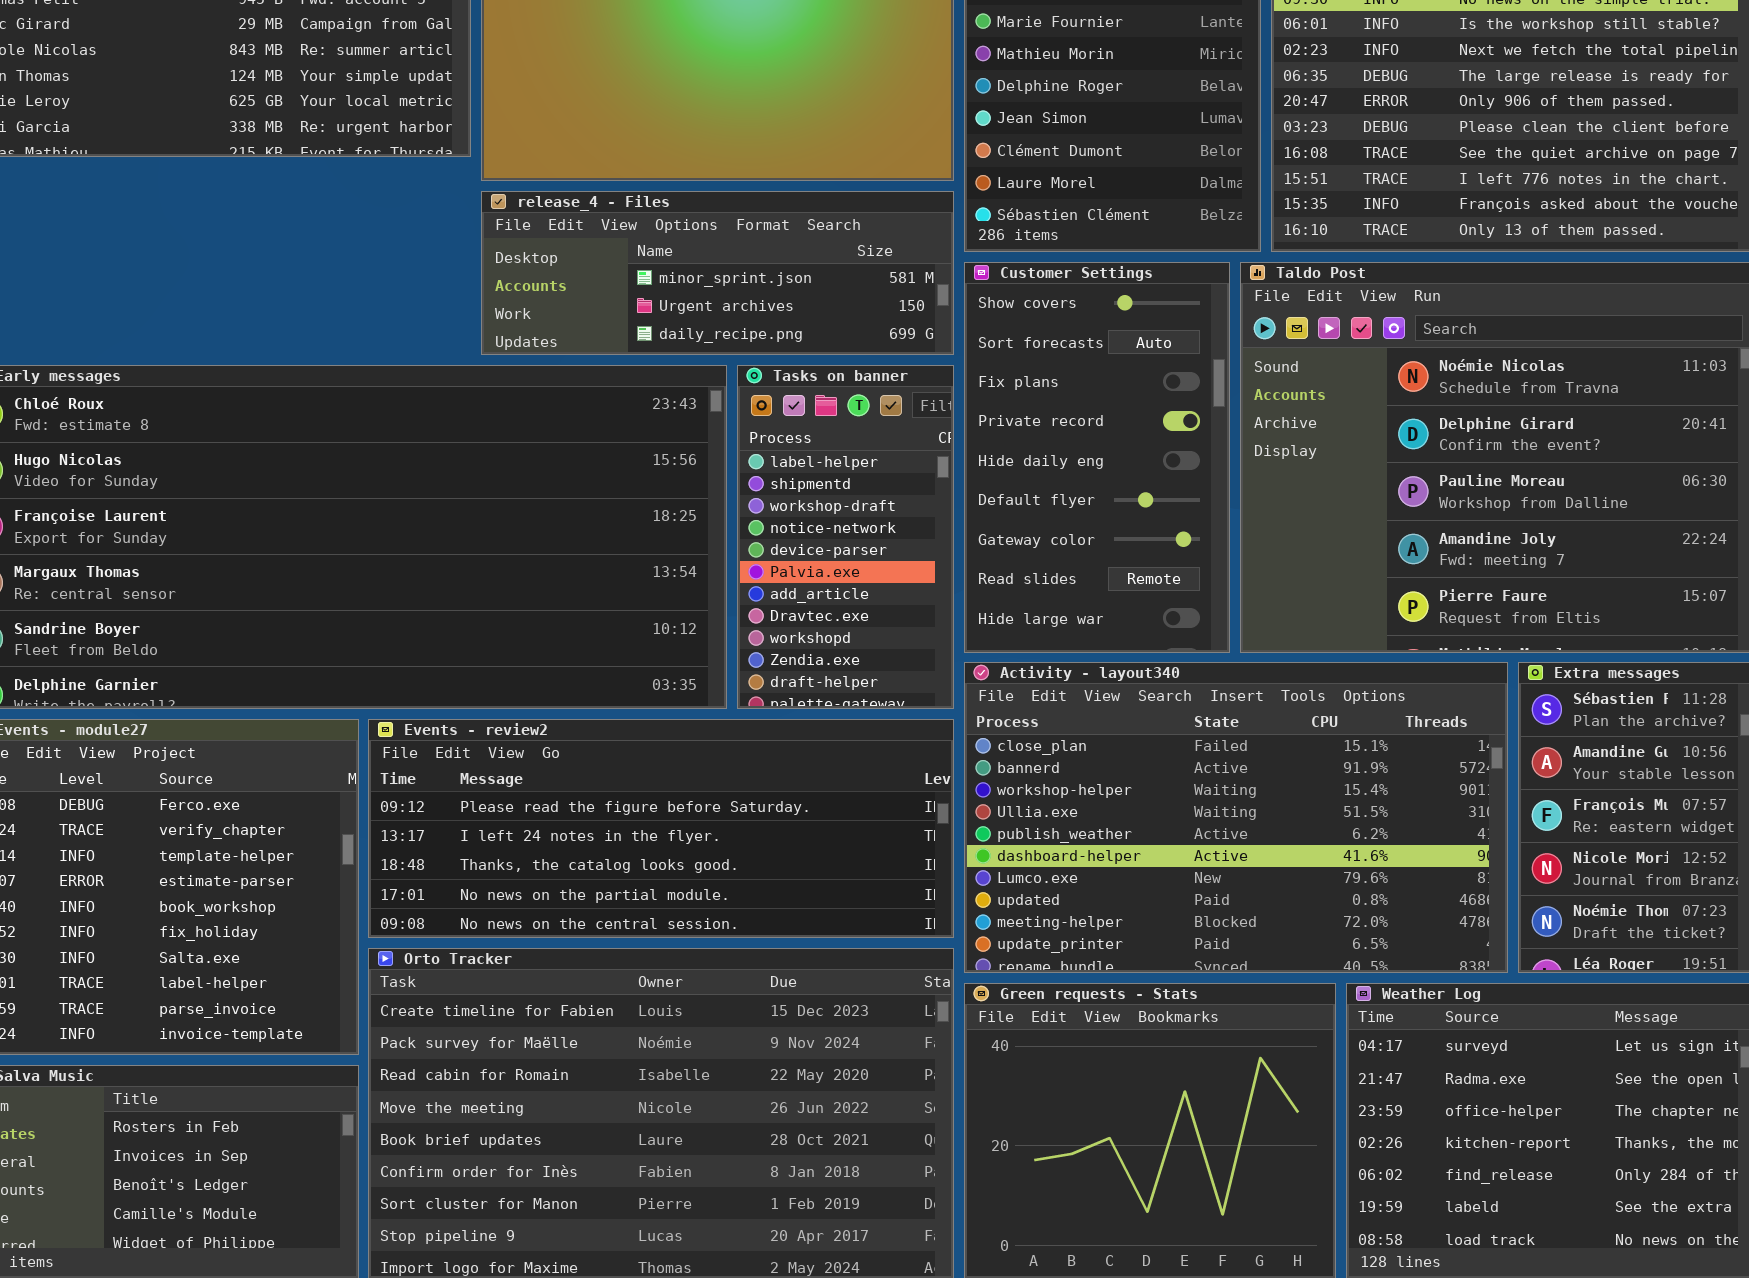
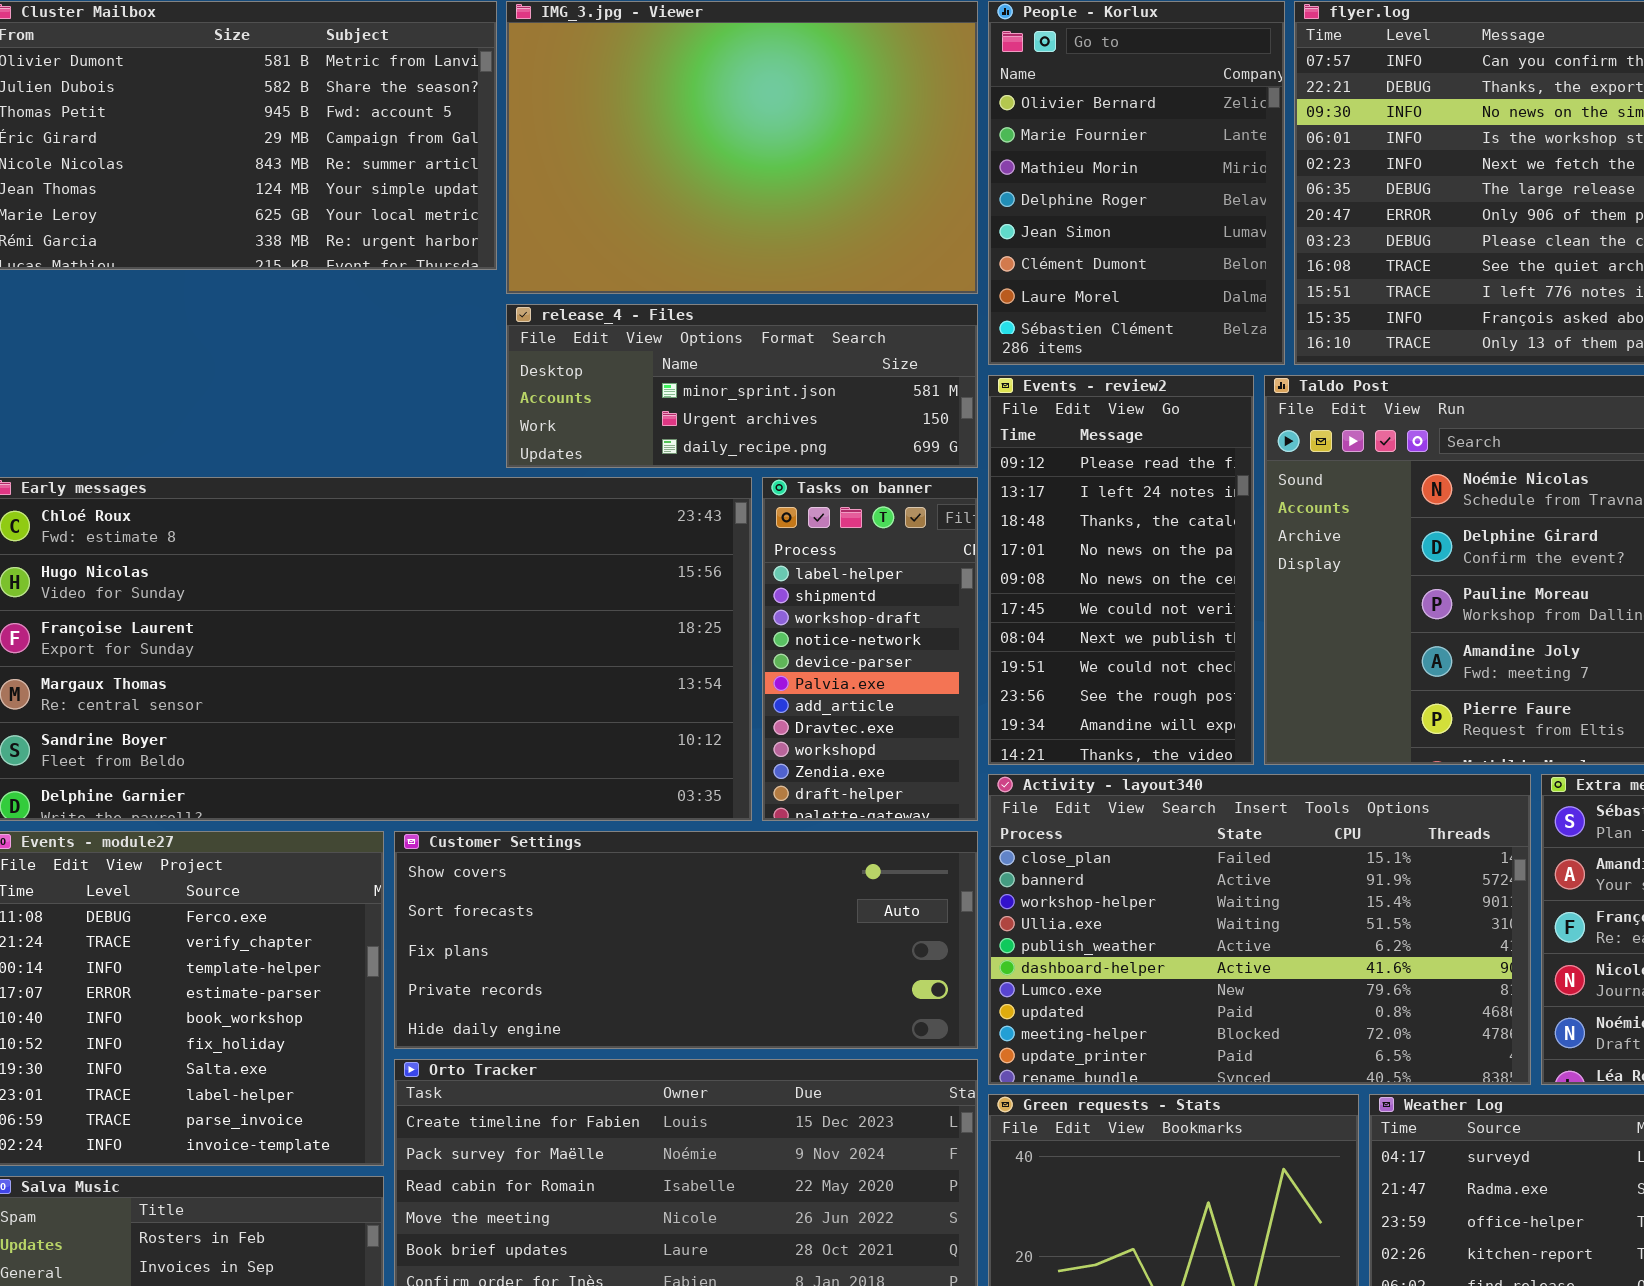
Customer Settings: [964,262,1230,653] -> [394,831,978,1049], moved, resized
Events - review2: [368,719,954,938] -> [988,375,1254,765], moved, resized

